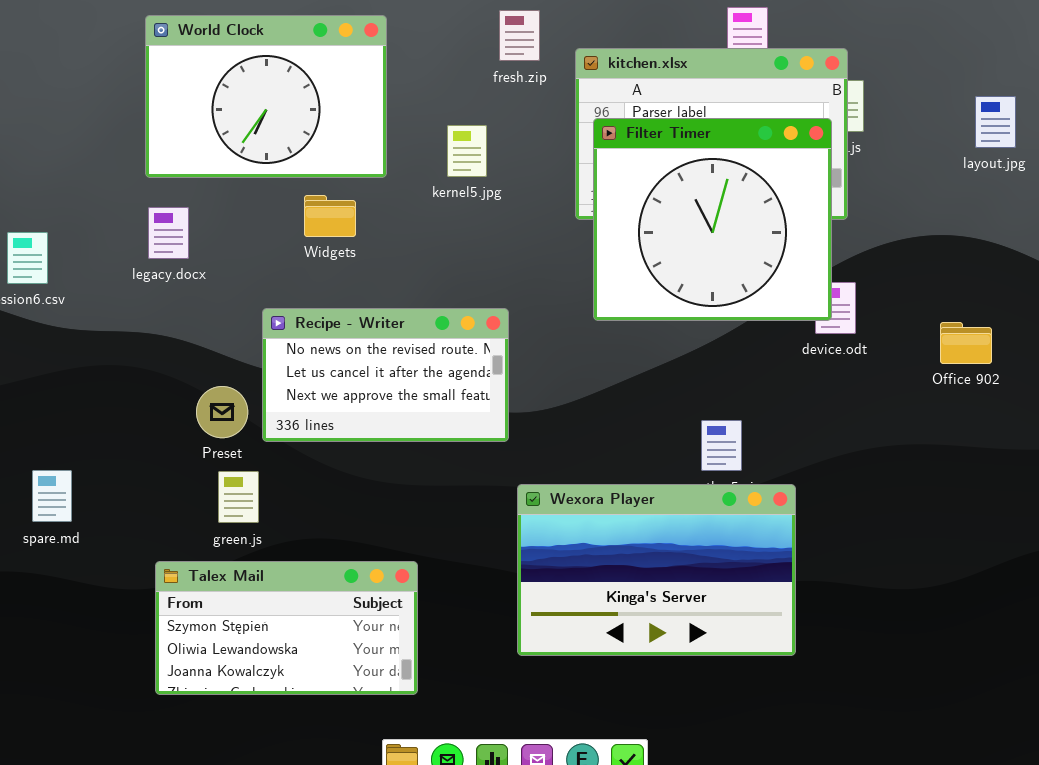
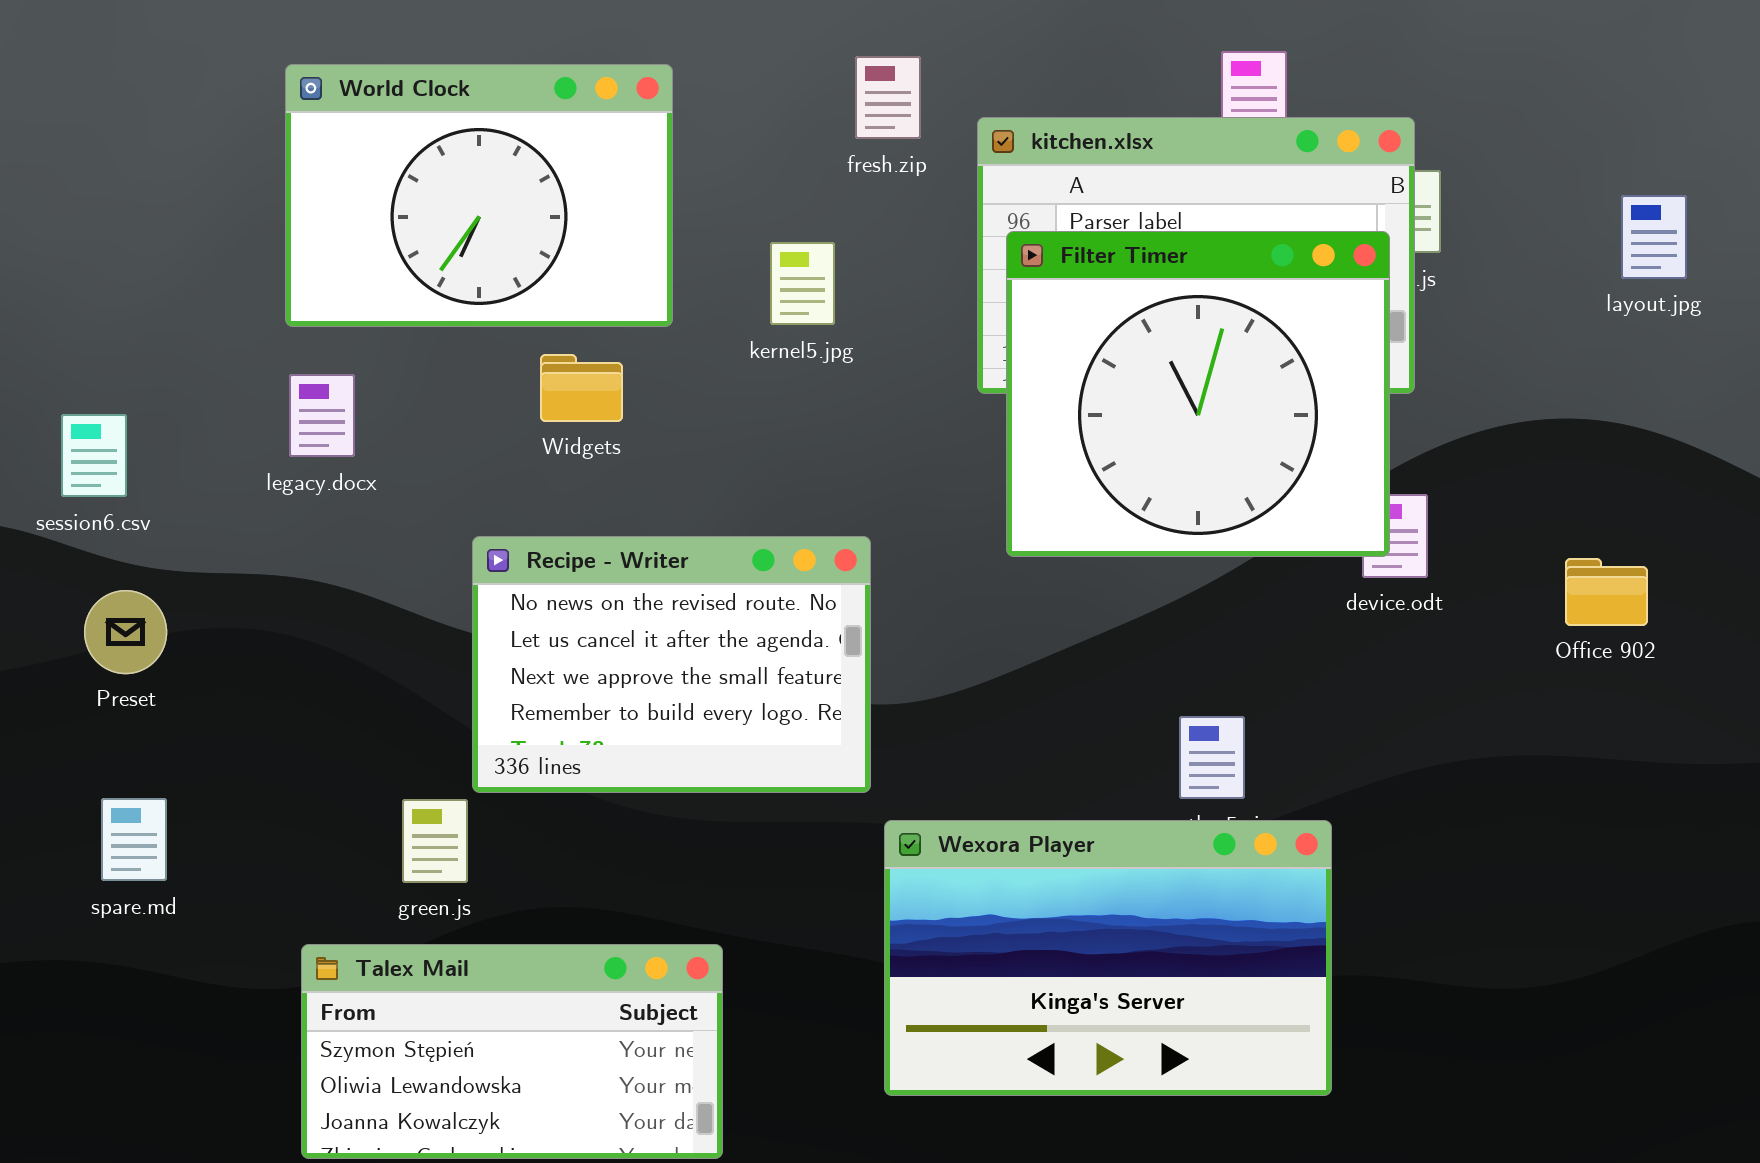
Recipe - Writer: [262,308,509,442] -> [472,536,871,793], resized
Preset: [196,386,248,438] -> [84,590,167,674], moved

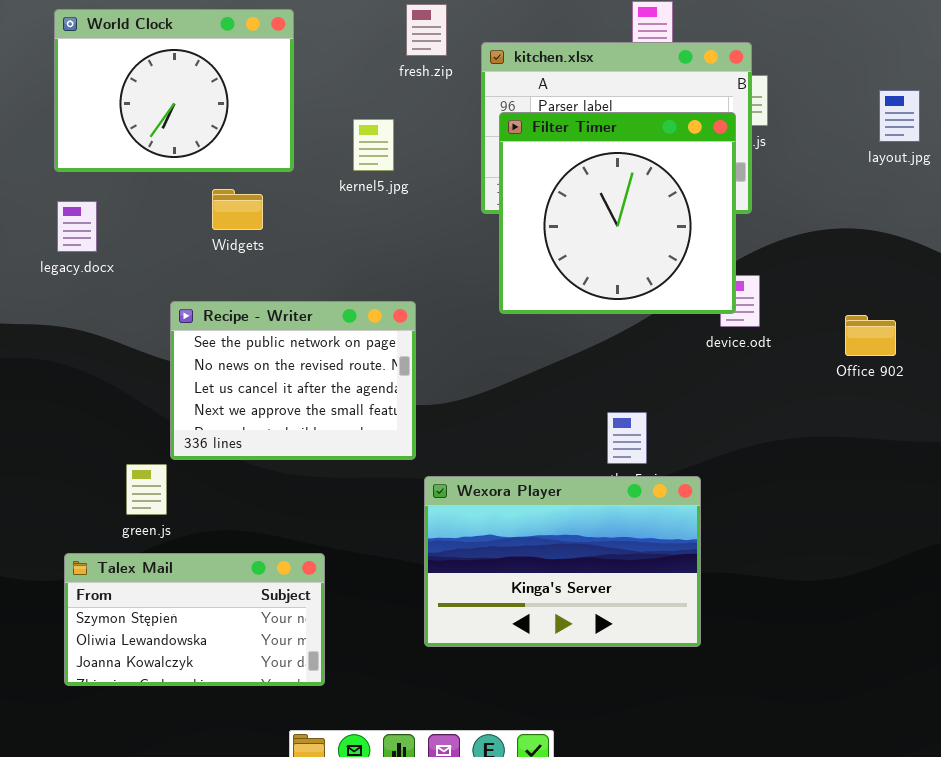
Recipe - Writer: [472,536,871,793] -> [170,301,416,460], scrolled up 1 row

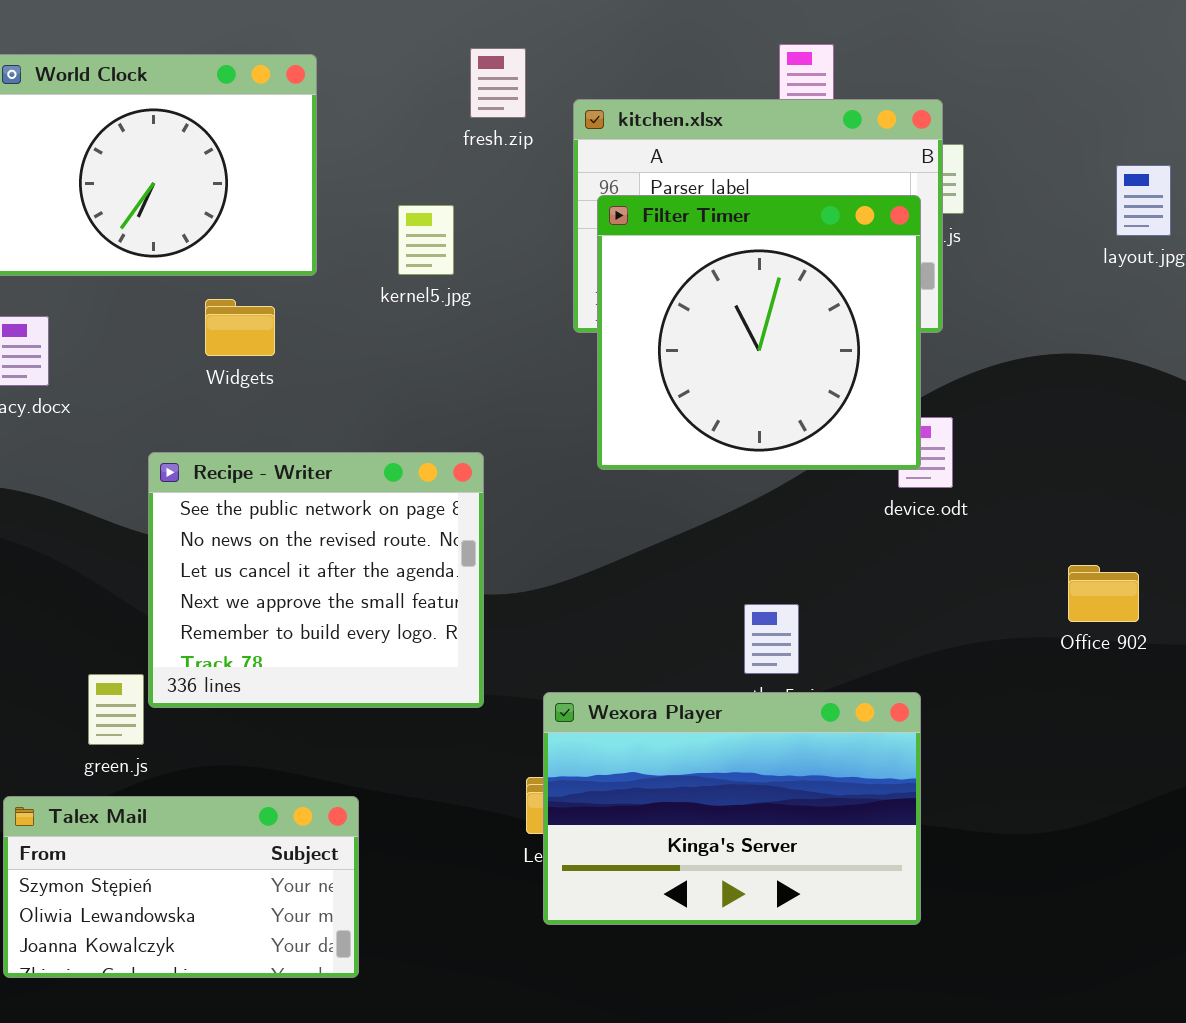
Recipe - Writer: [170,301,416,460] -> [148,452,484,708], resized
Office 902: [845,315,896,356] -> [1068,565,1139,622], moved
Wexora Player: [424,476,701,647] -> [543,692,921,925], moved

